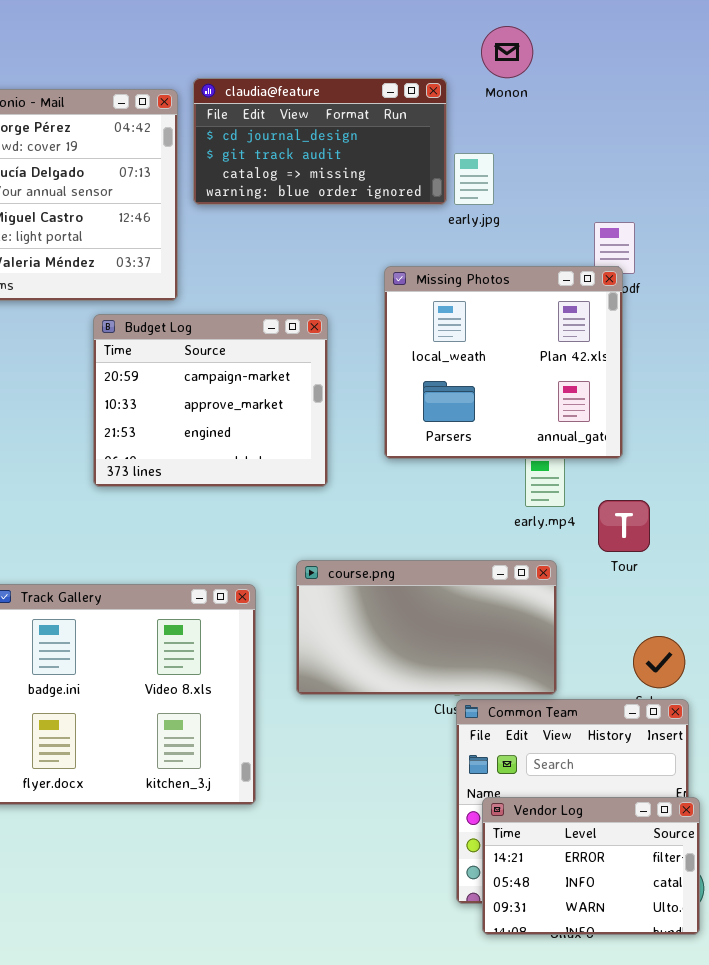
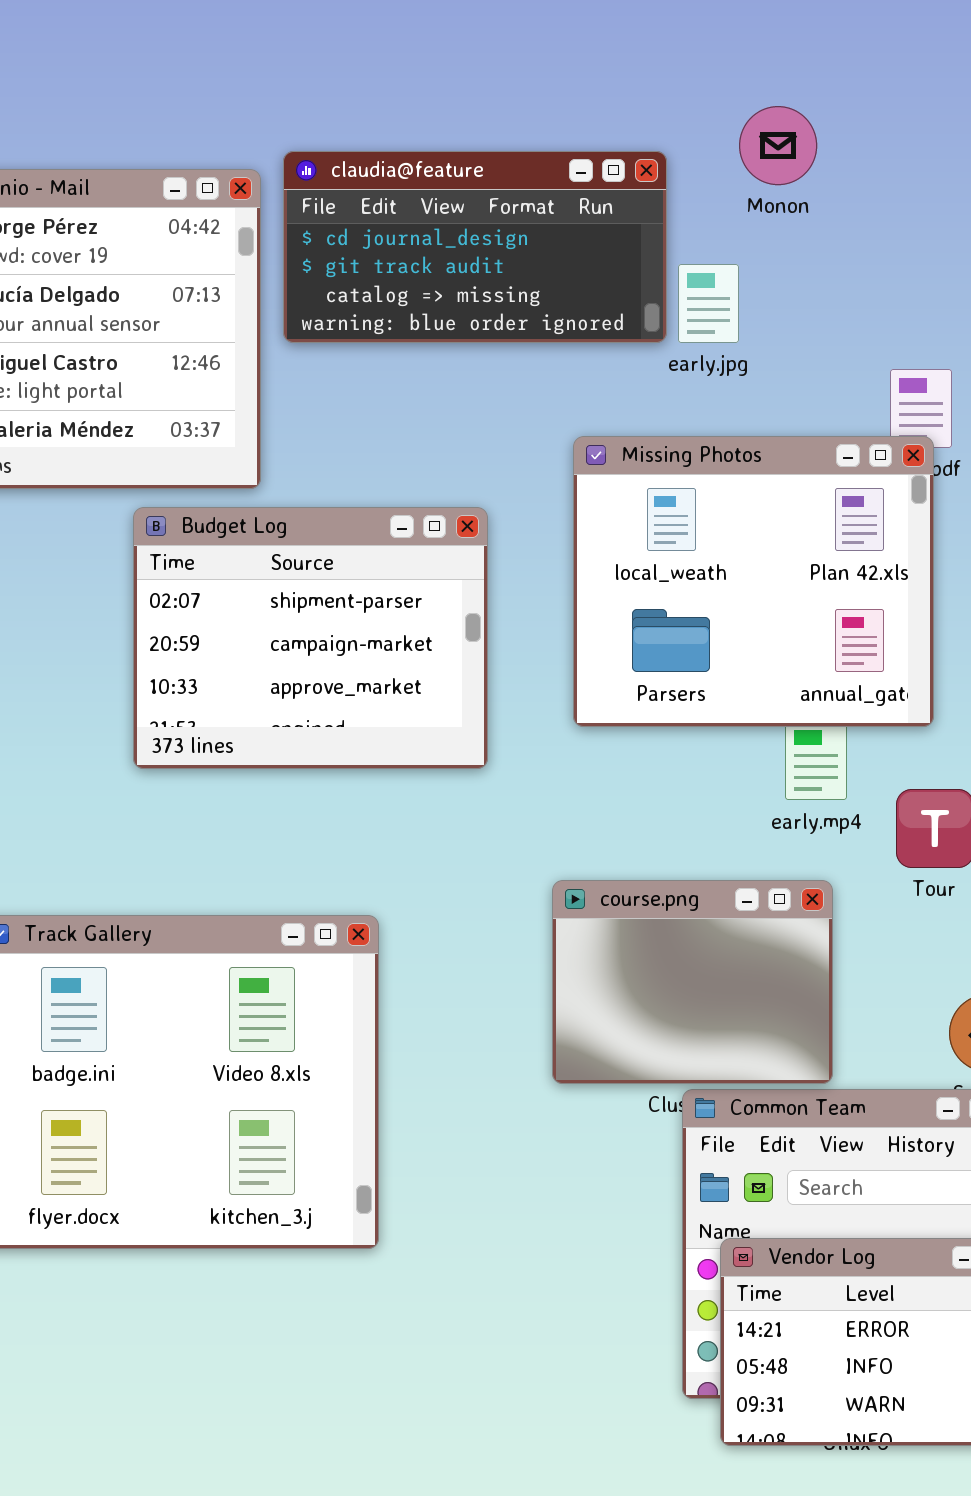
Monon: [481,26,533,78] -> [739,106,817,185], moved
Budget Log: [93,314,328,487] -> [133,507,488,769], scrolled up 1 row
course.png: [296,560,557,695] -> [552,880,833,1084], resized

